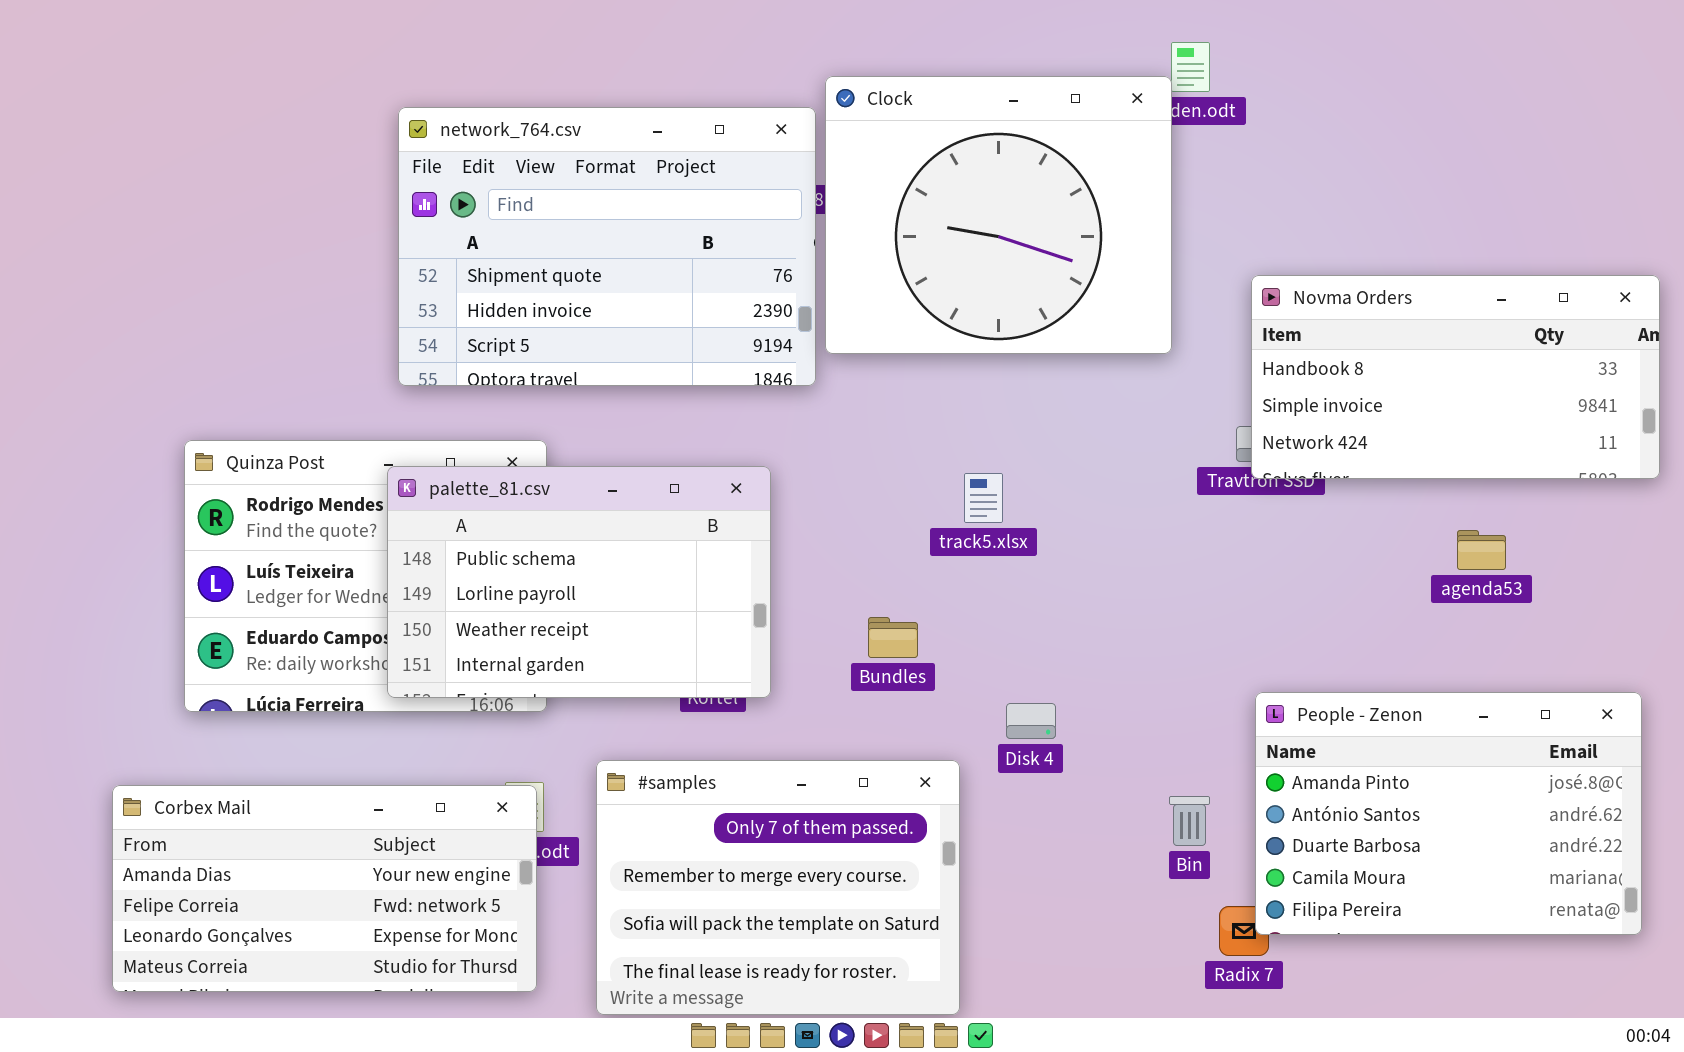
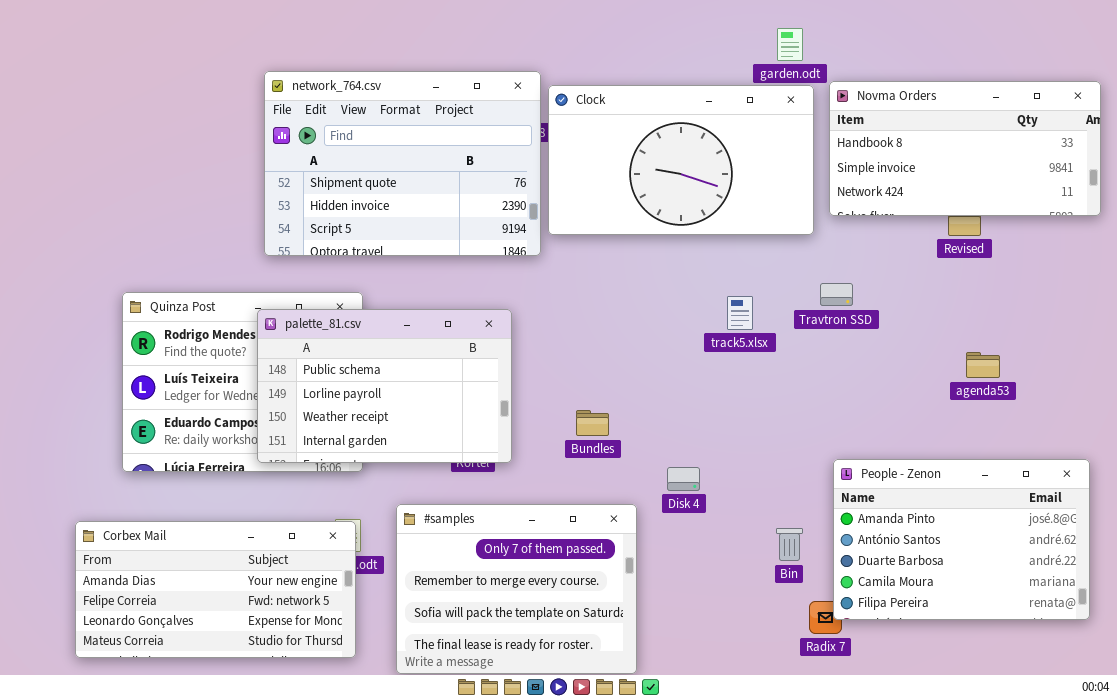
Clock: [825,76,1172,354] -> [548,85,814,235], resized
Novma Orders: [1251,275,1660,479] -> [829,81,1101,216], moved
track5.xlsx: [964,473,1003,523] -> [727,296,753,330], moved

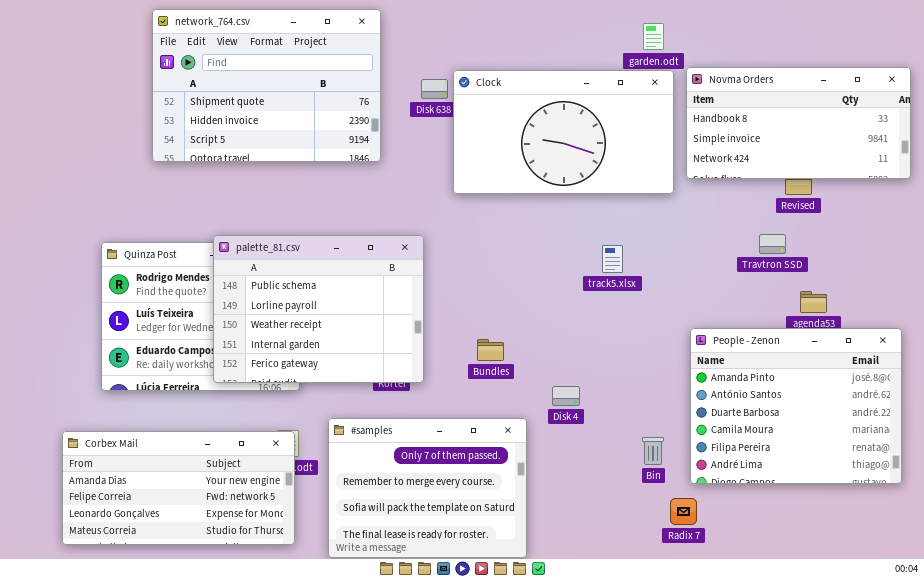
network_764.csv: [264,71,541,256] -> [152,9,381,162], moved
Travtron SSD: [820,283,853,306] -> [759,234,786,254], moved
palette_81.csv: [257,309,512,463] -> [213,235,424,383], resized
People - Zenon: [833,459,1090,620] -> [690,328,902,484], moved, resized

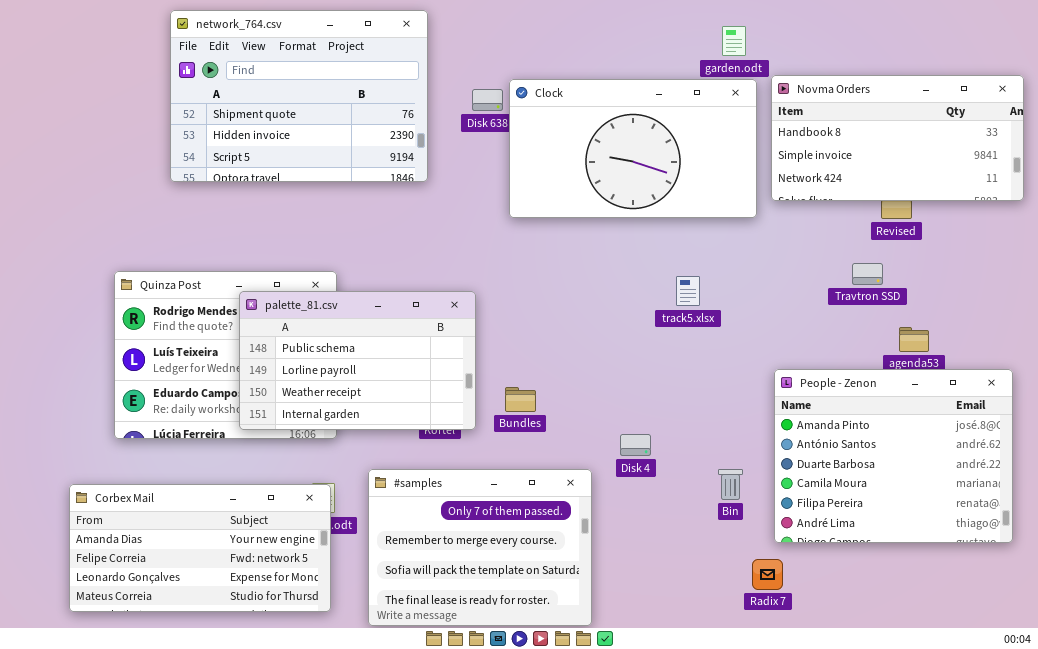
palette_81.csv: [213,235,424,383] -> [239,291,476,430], resized
Bundles: [477,339,504,361] -> [505,387,536,412], moved
Bin: [642,437,664,465] -> [718,469,743,500], moved

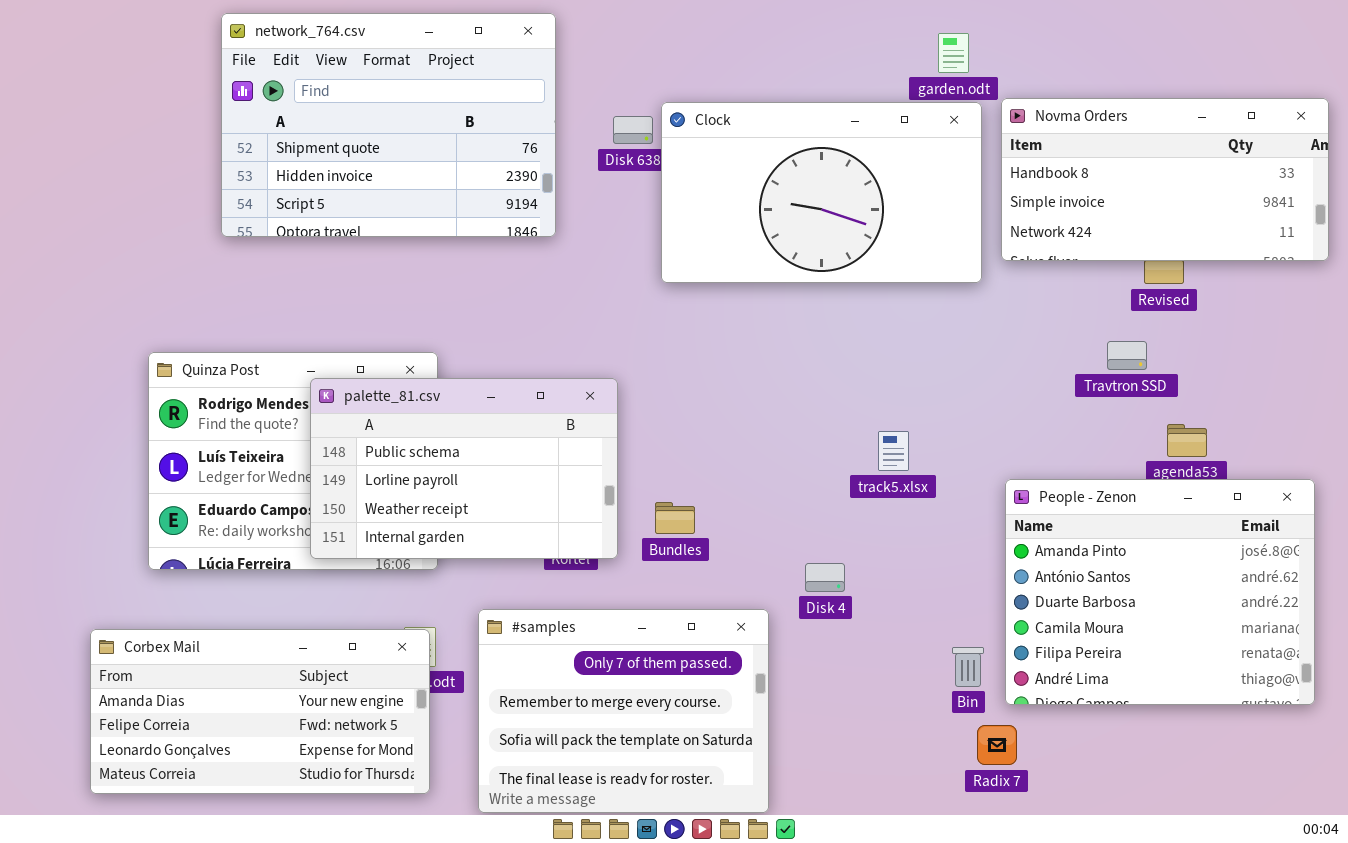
track5.xlsx: [676,276,700,306] -> [878,431,909,471], moved
Bin: [718,469,743,500] -> [952,647,984,687], moved

